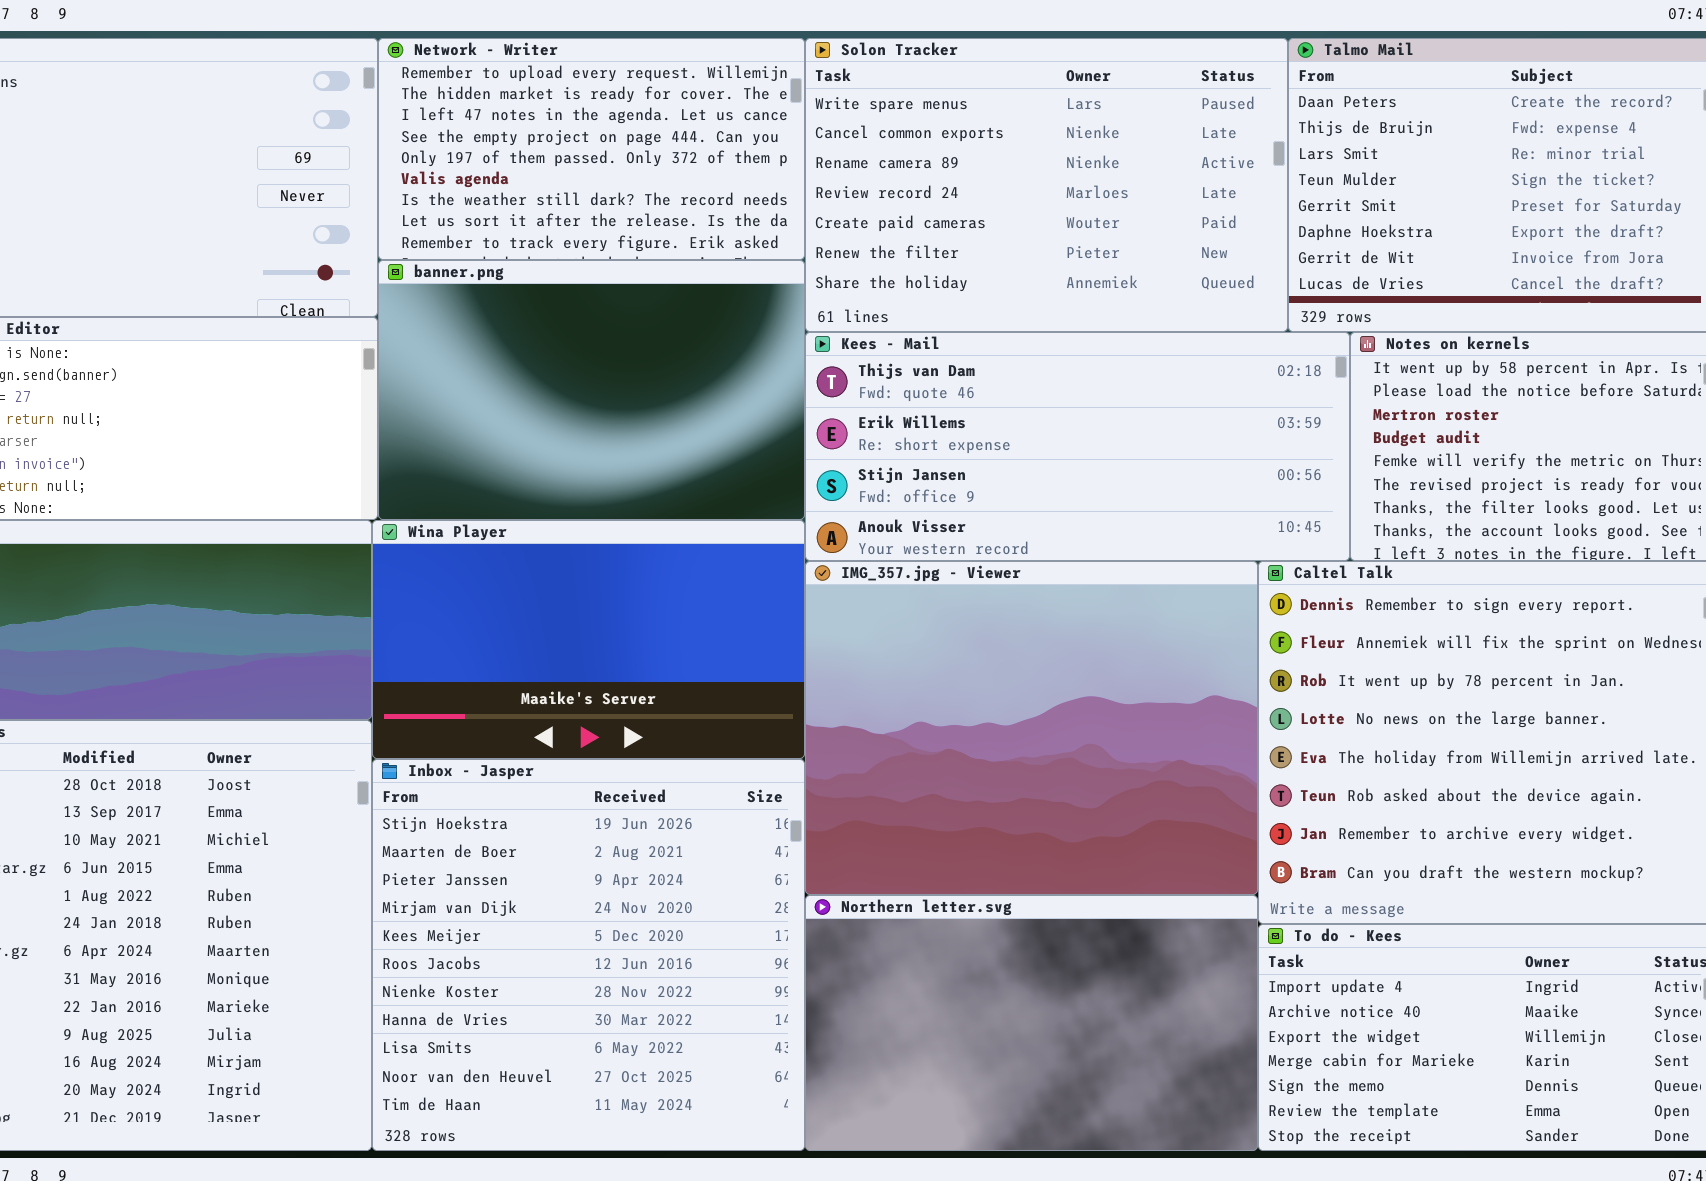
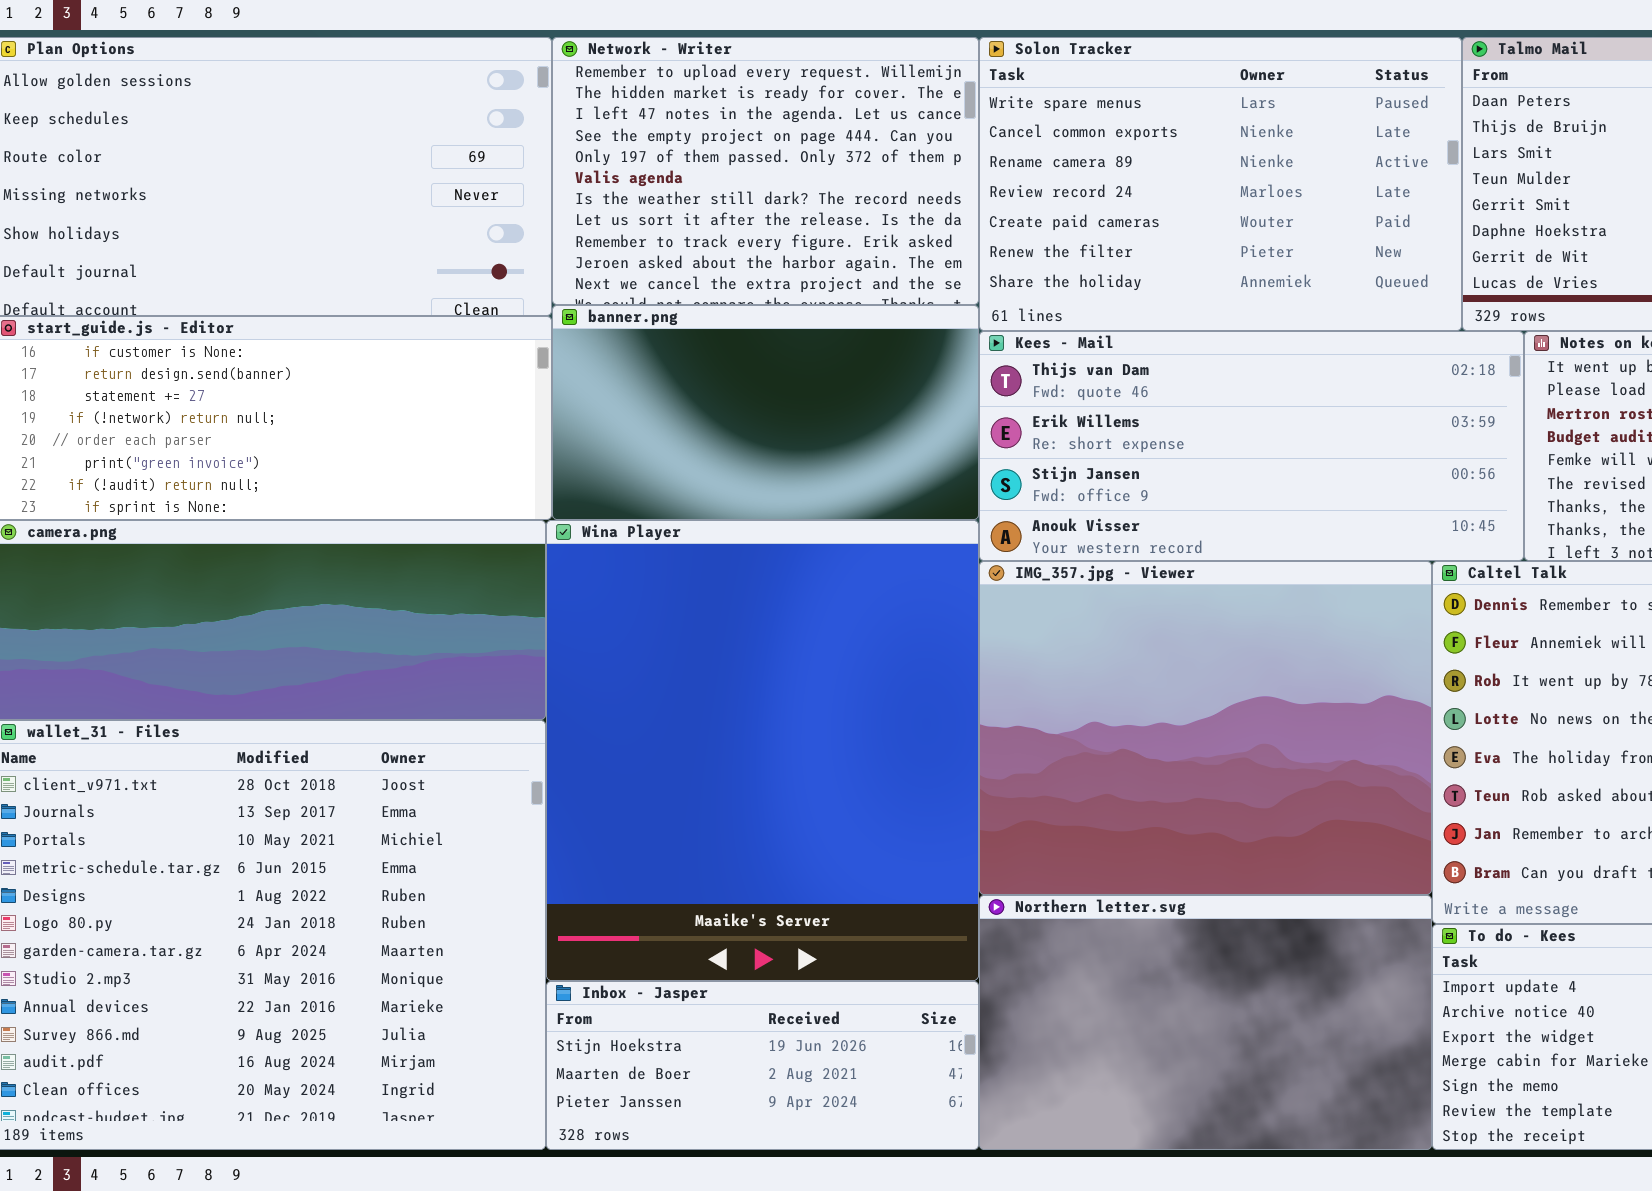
Network - Writer: [378,38,805,260] -> [552,37,979,305], resized
banner.png: [378,260,805,520] -> [552,305,979,520], resized
Wina Player: [372,520,805,759] -> [546,520,979,981], resized
Inbox - Jasper: [372,759,805,1151] -> [546,981,979,1150], resized

